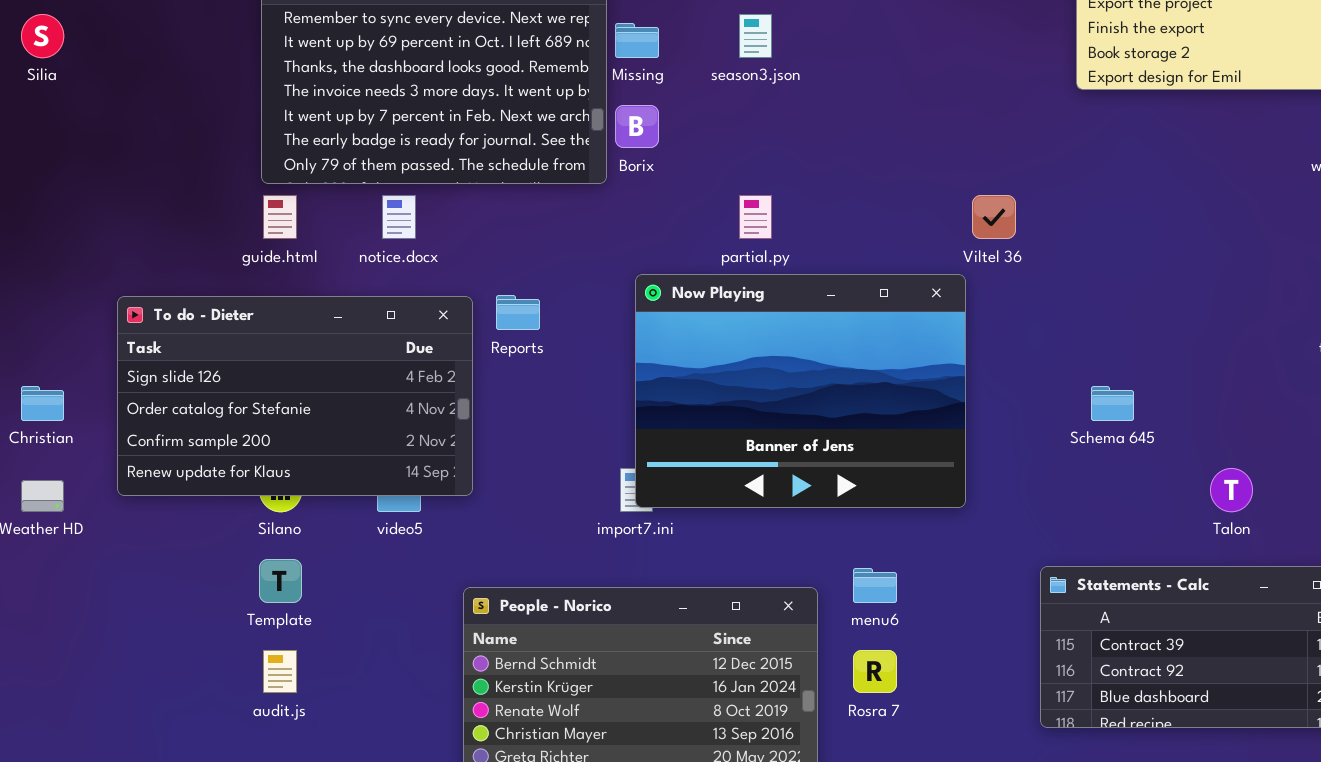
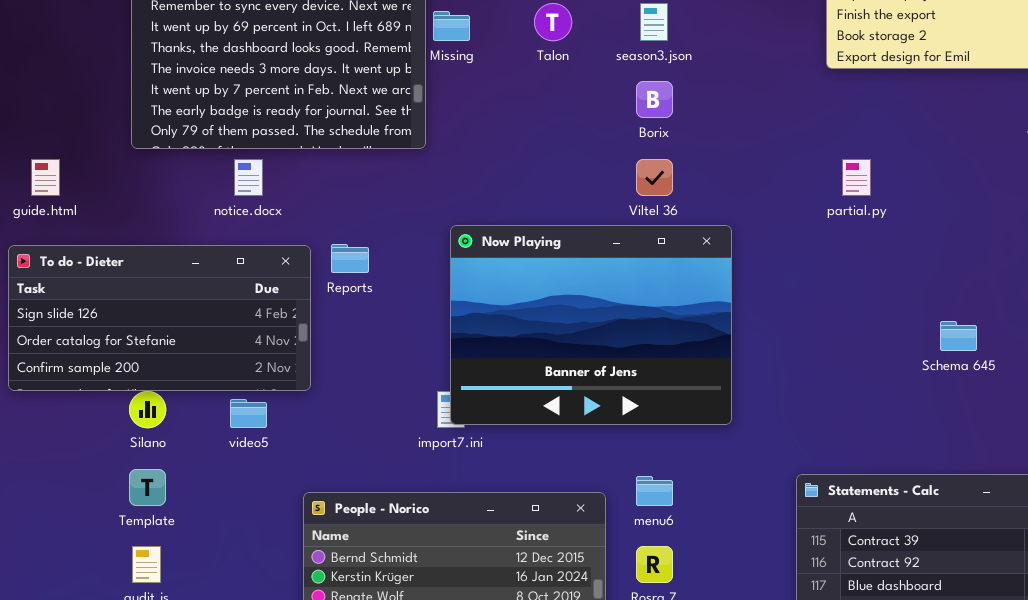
season3.json: [739,14,772,58] -> [640,3,668,41], moved
Borix: [615,105,659,148] -> [636,81,673,118], moved
guide.html: [263,195,297,239] -> [31,159,60,196], moved
partial.py: [739,195,772,239] -> [842,159,871,196], moved
Viltel 36: [972,195,1016,239] -> [636,159,673,196], moved
To do - Dieter: [117,296,473,496] -> [8,245,311,391], resized
Schema 645: [1091,386,1134,421] -> [940,321,977,351], moved
Talon: [1210,468,1253,512] -> [534,3,572,41], moved

